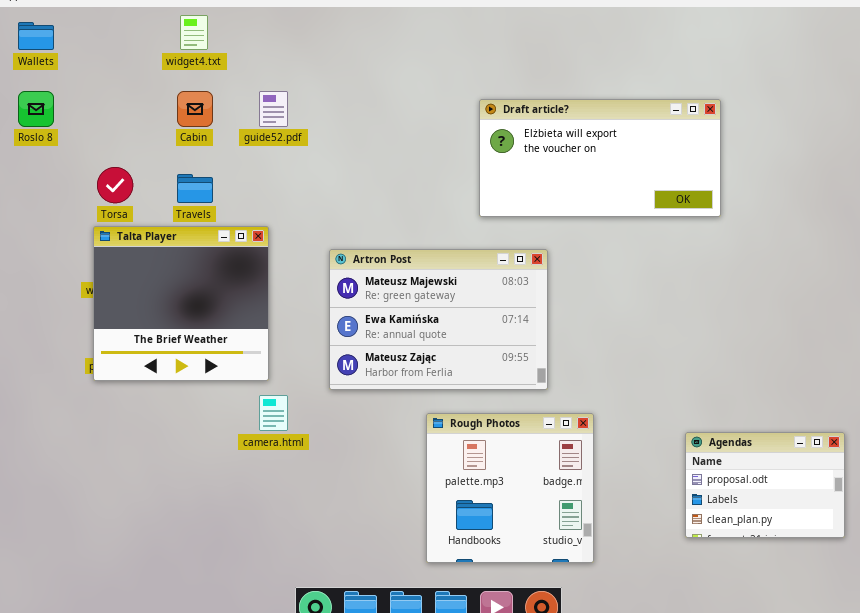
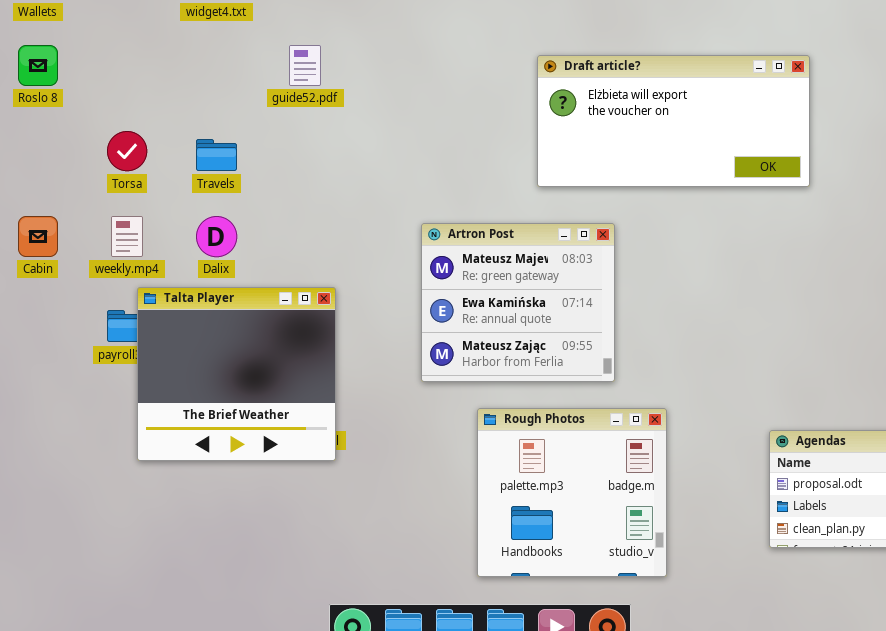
Cabin: [177,91,213,127] -> [18,216,58,257], moved
Talta Player: [93,226,269,381] -> [137,287,336,461], moved
Artron Post: [329,249,548,390] -> [421,223,615,382], resized

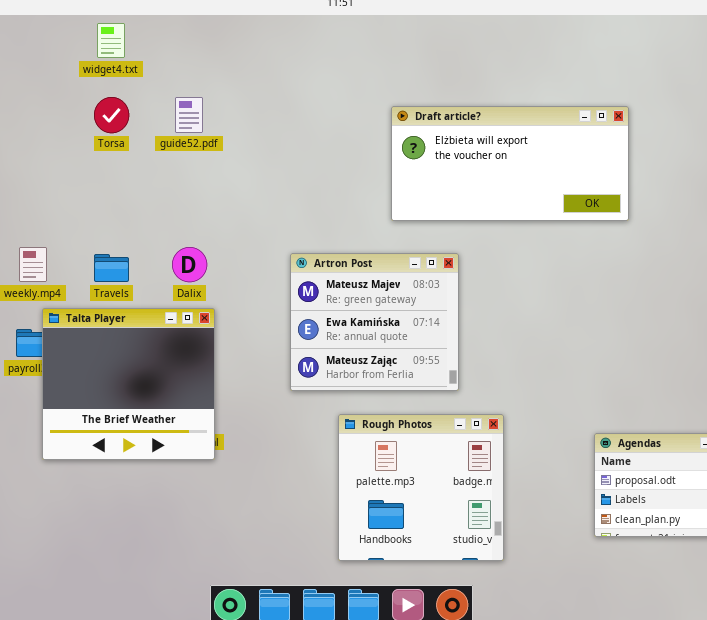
Torsa: [107,131,147,171] -> [94,97,129,133], moved
Travels: [196,139,237,171] -> [94,254,129,282], moved
Dalix: [196,216,237,257] -> [172,247,207,282], moved

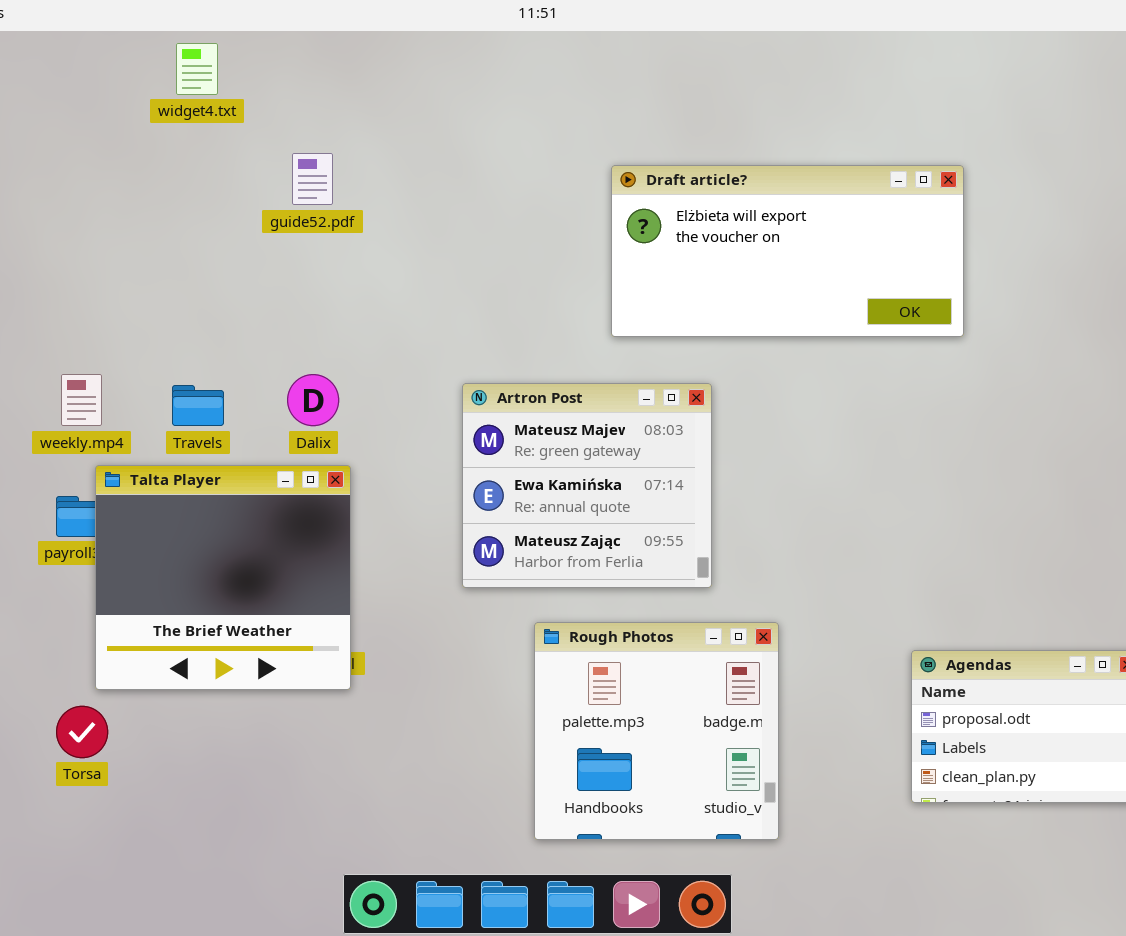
Torsa: [94,97,129,133] -> [56,706,108,758], moved

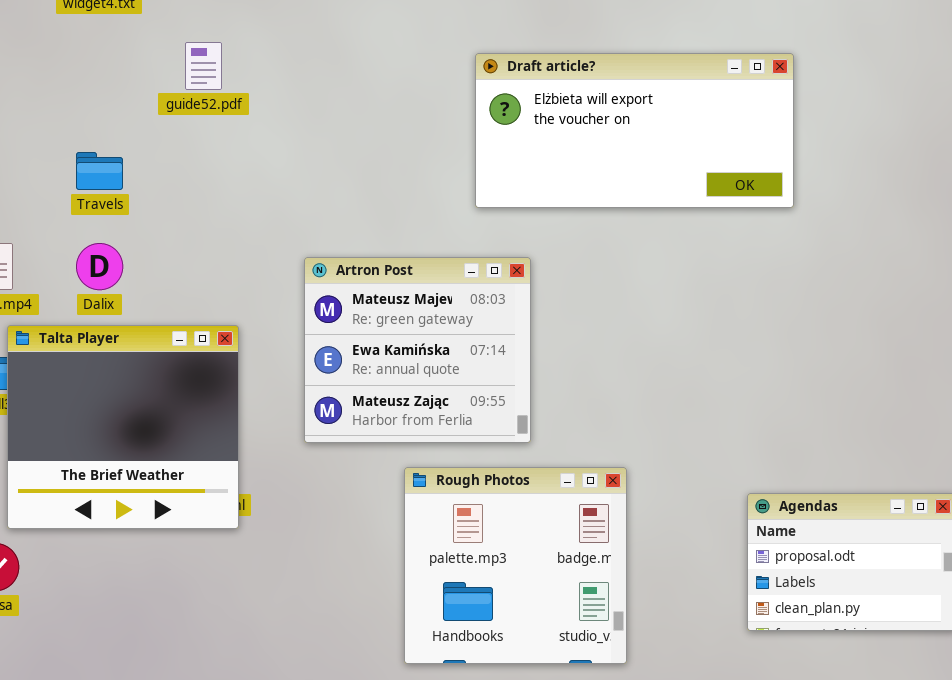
Dalix: [287,374,339,426] -> [76,243,123,290], moved
Artron Post: [462,383,712,588] -> [304,257,531,443], moved
Travels: [172,385,224,426] -> [76,152,123,190], moved

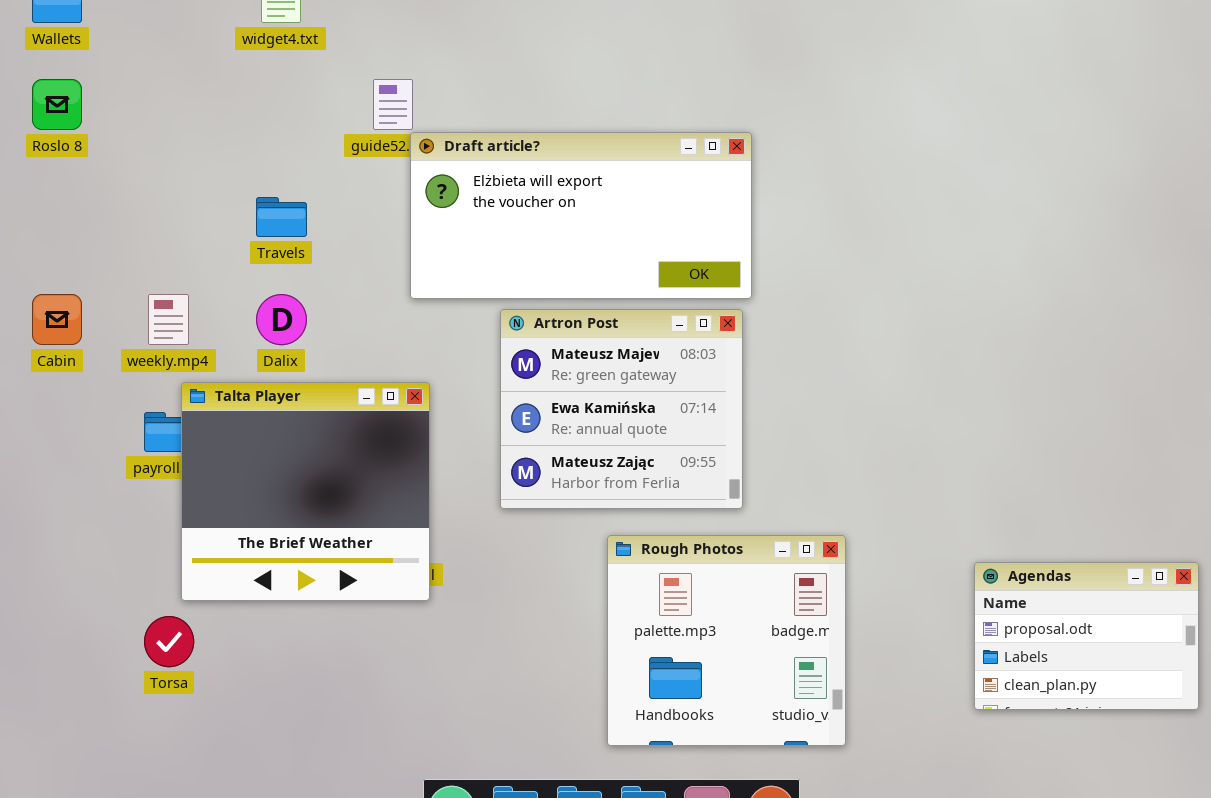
Draft article?: [475,53,794,208] -> [410,132,752,299], moved

